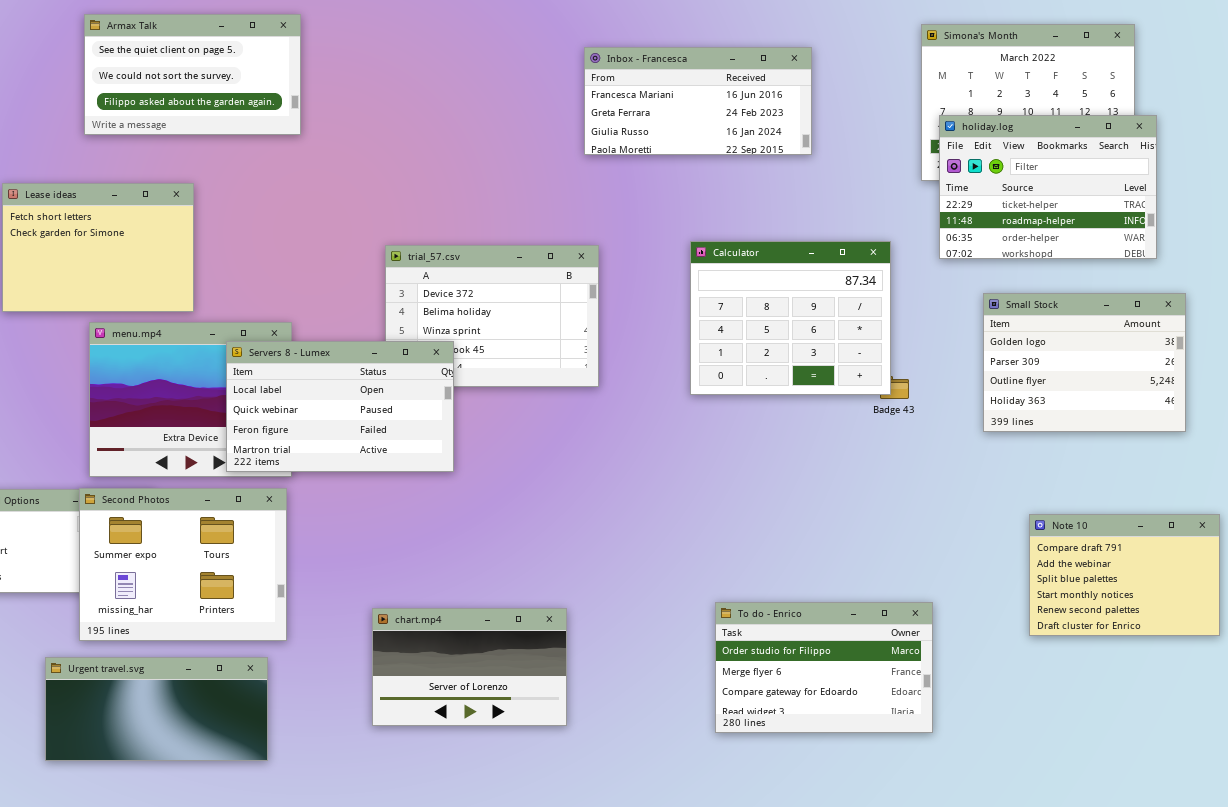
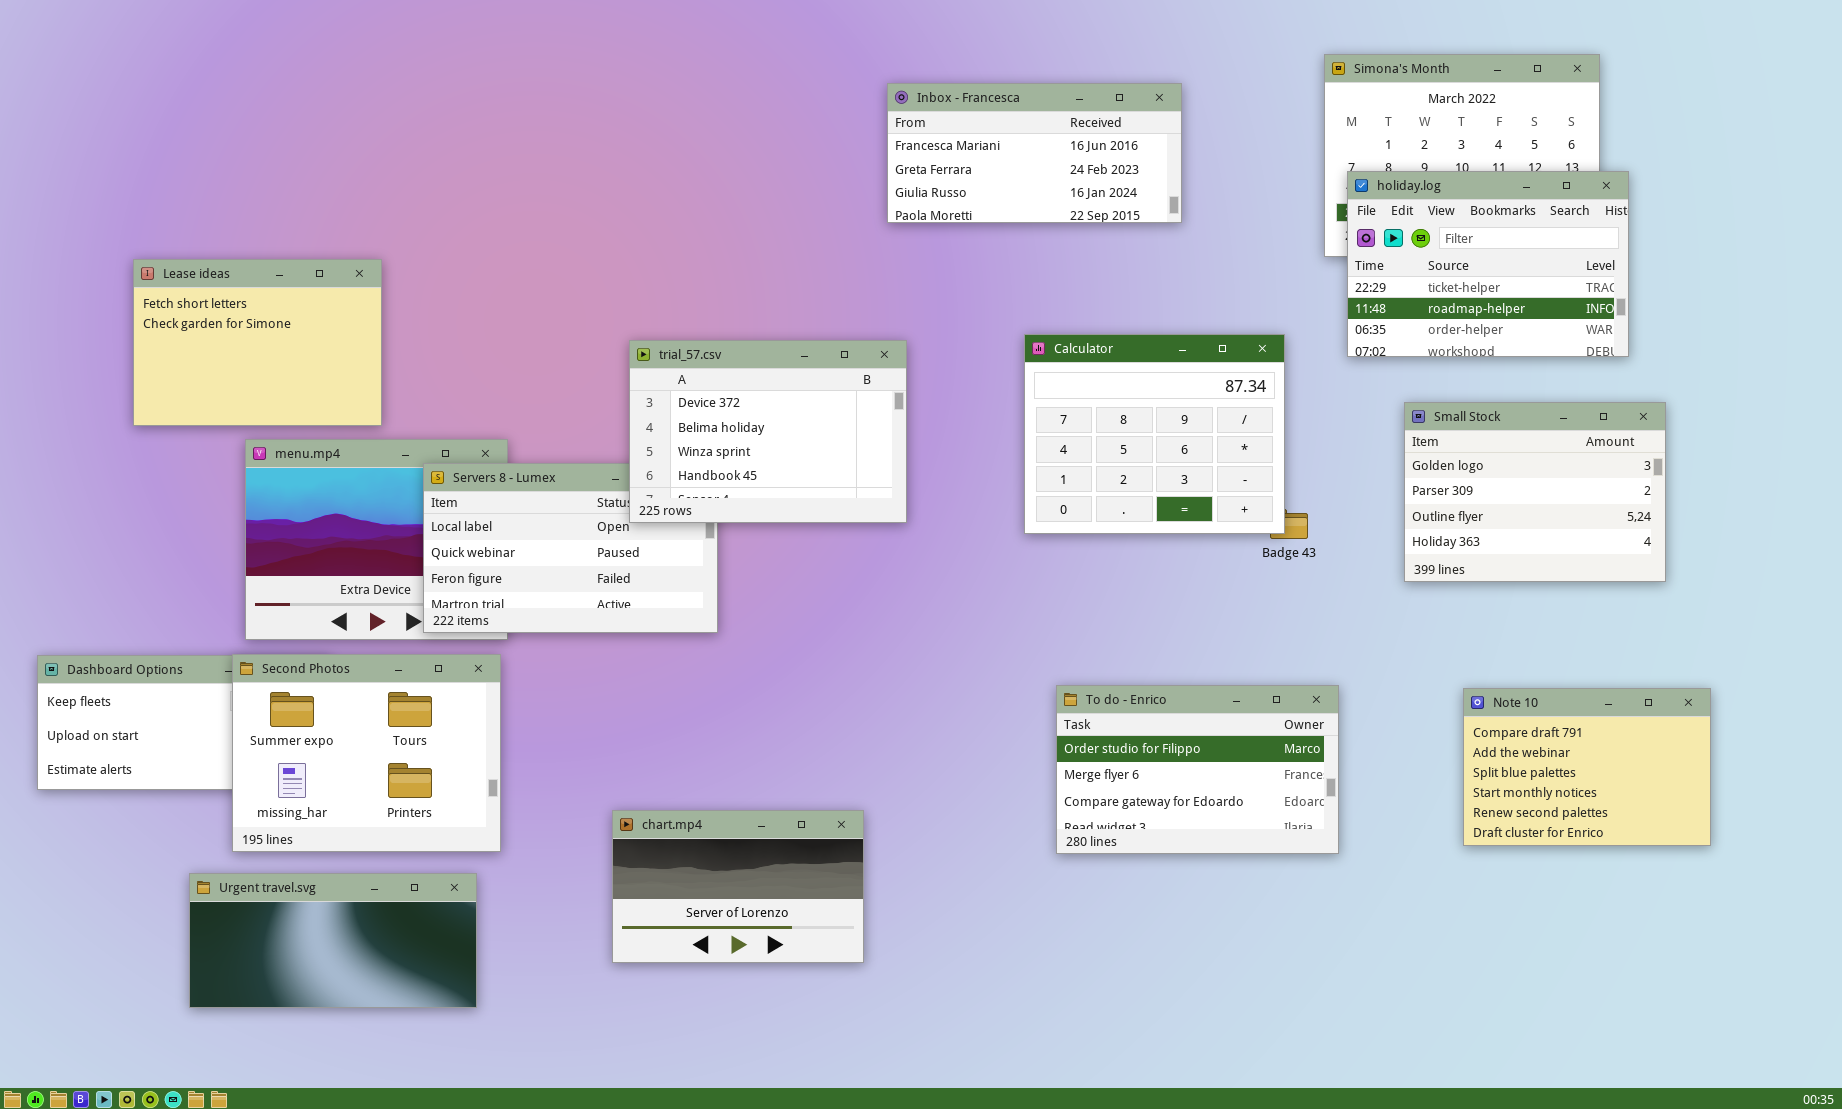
Armax Talk: [84,14,301,135] -> none, closed
trial_57.csv: [385,245,599,387] -> [629,340,907,523], raised
To do - Enrico: [715,602,933,733] -> [1056,685,1339,854], moved

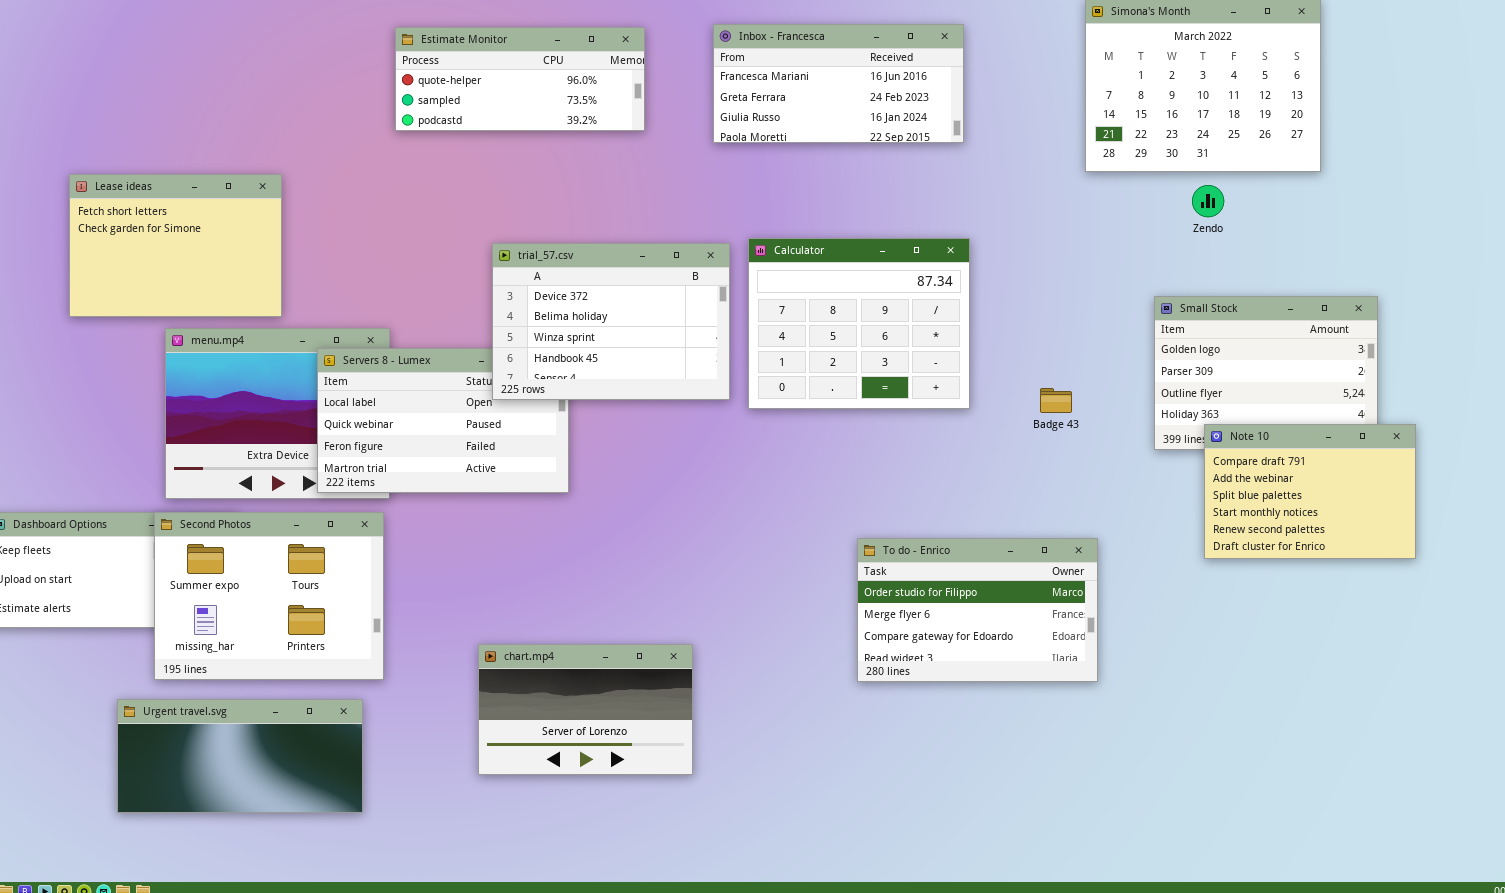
Estimate Monitor: none -> [395,27,645,131], opened
holiday.log: [1347,171,1629,357] -> none, closed
Calculator: [1024,334,1285,534] -> [748,238,970,409], moved
Note 10: [1463,688,1711,846] -> [1204,424,1416,559], moved

